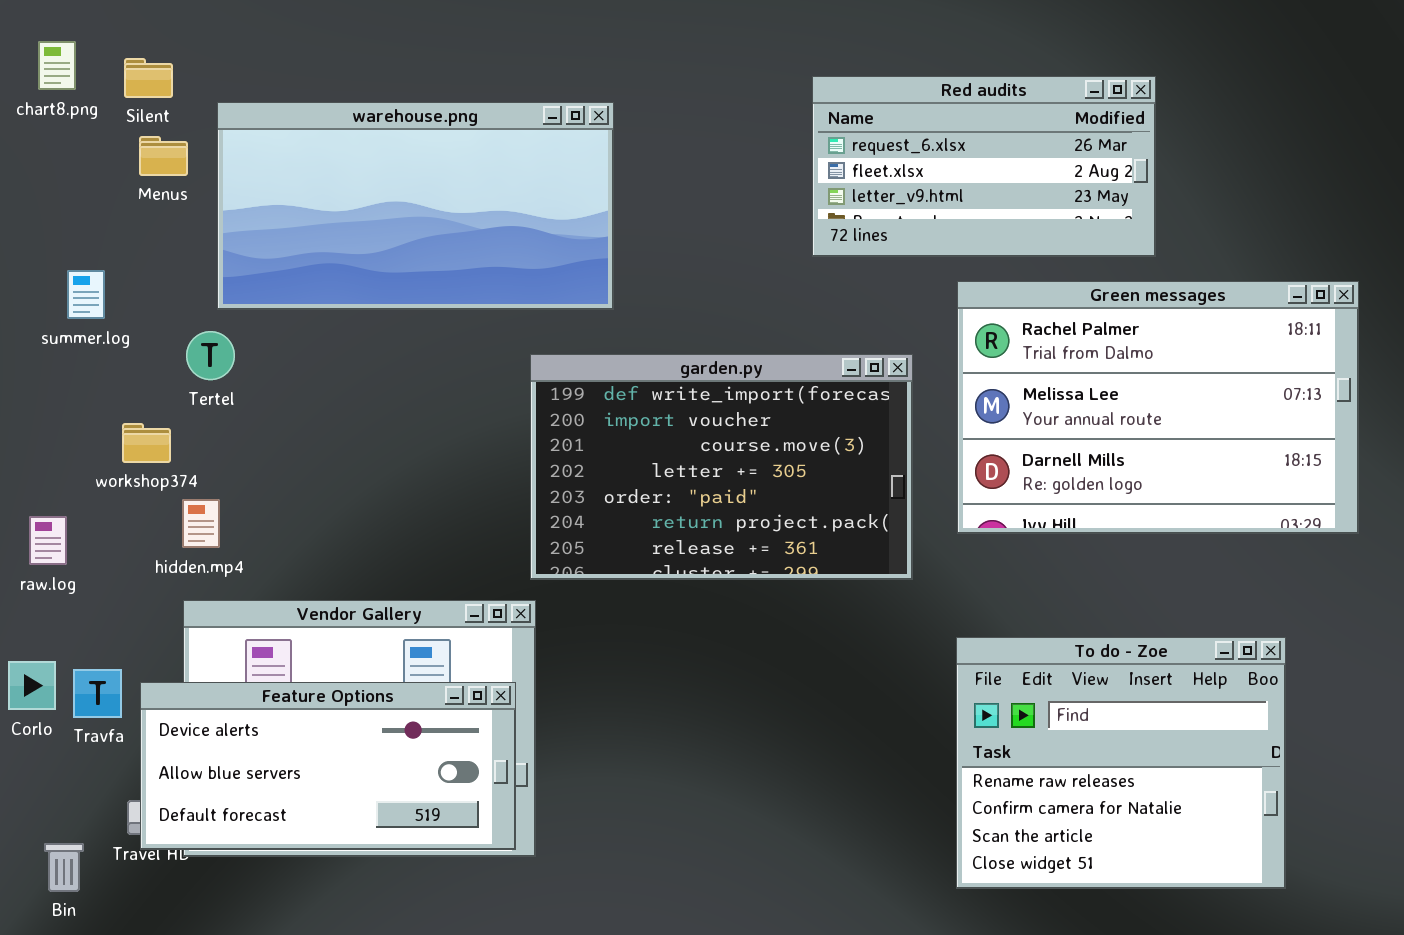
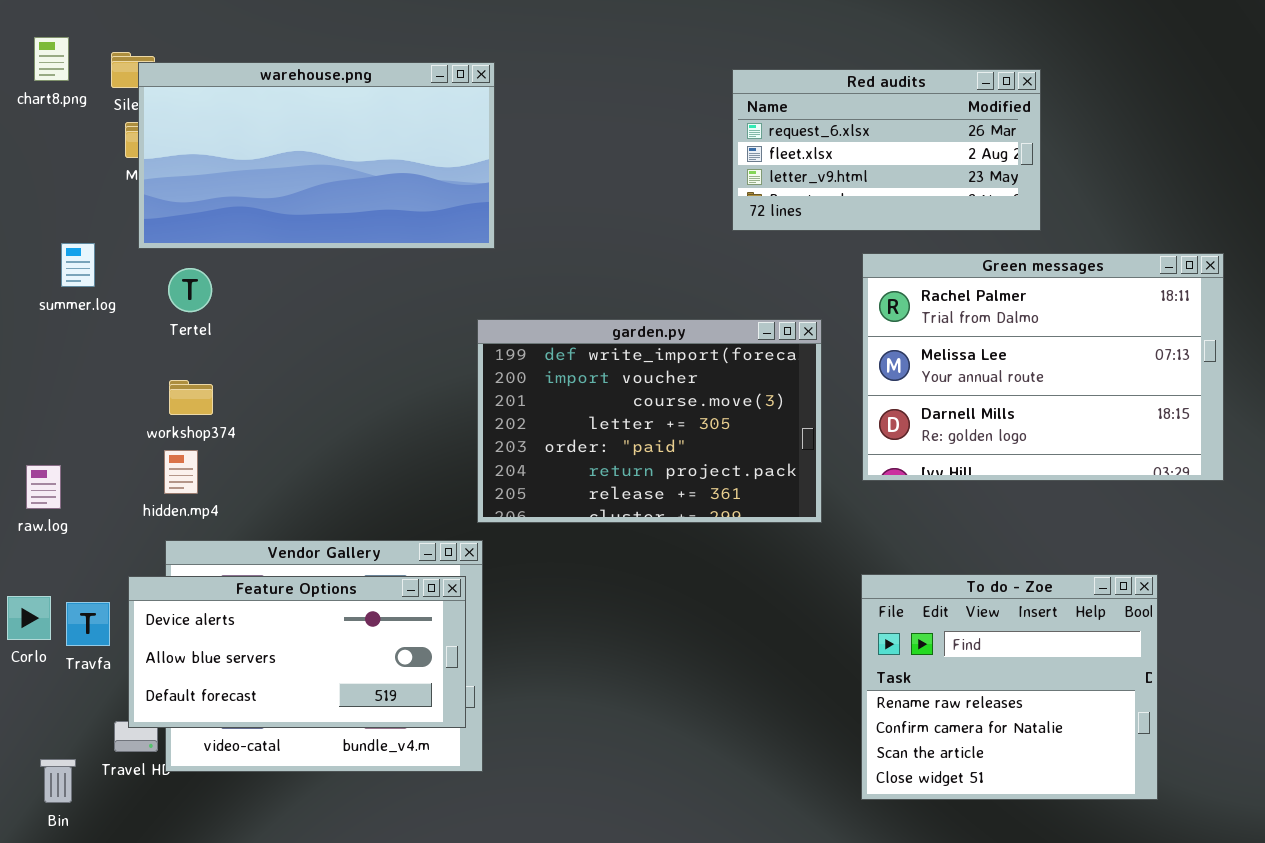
warehouse.png: [217,102,614,310] -> [138,62,495,249], moved
Tertel: [186,331,235,380] -> [168,268,212,312], moved
workshop374: [122,423,171,463] -> [169,380,213,415], moved
Feature Options: [140,682,516,850] -> [128,576,466,728], moved

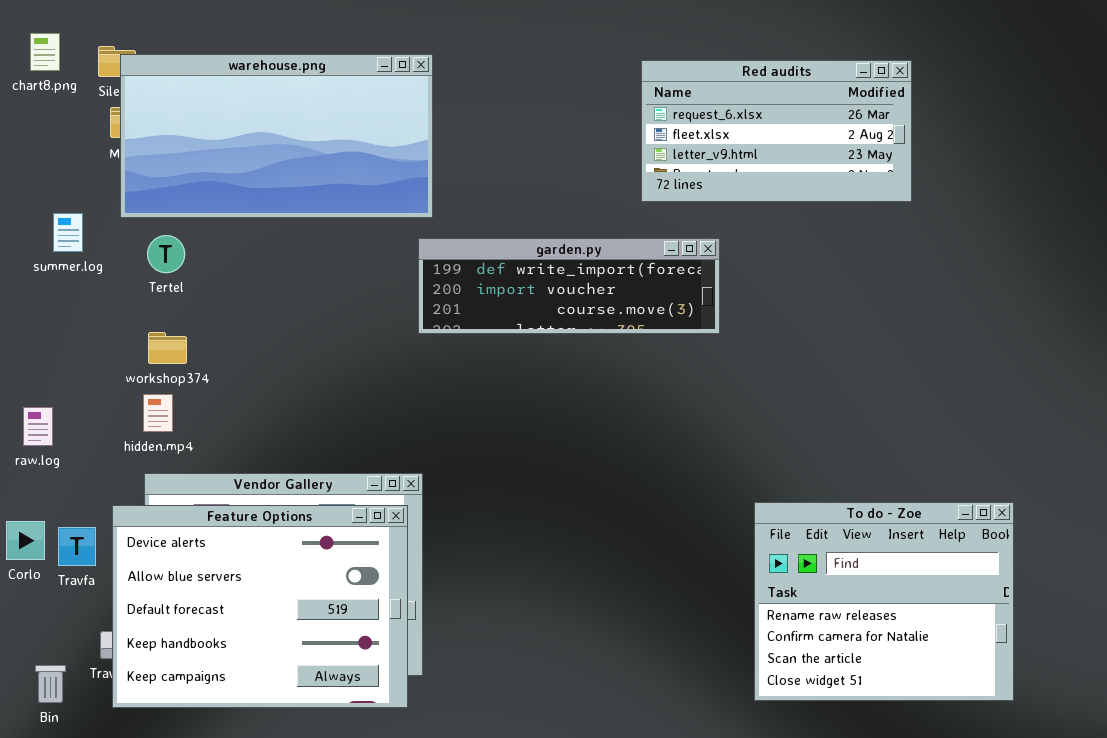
Green messages: [862,253,1224,481] -> none, closed
garden.py: [477,319,822,523] -> [418,238,720,334], moved, resized
Feature Options: [128,576,466,728] -> [112,505,408,708], resized

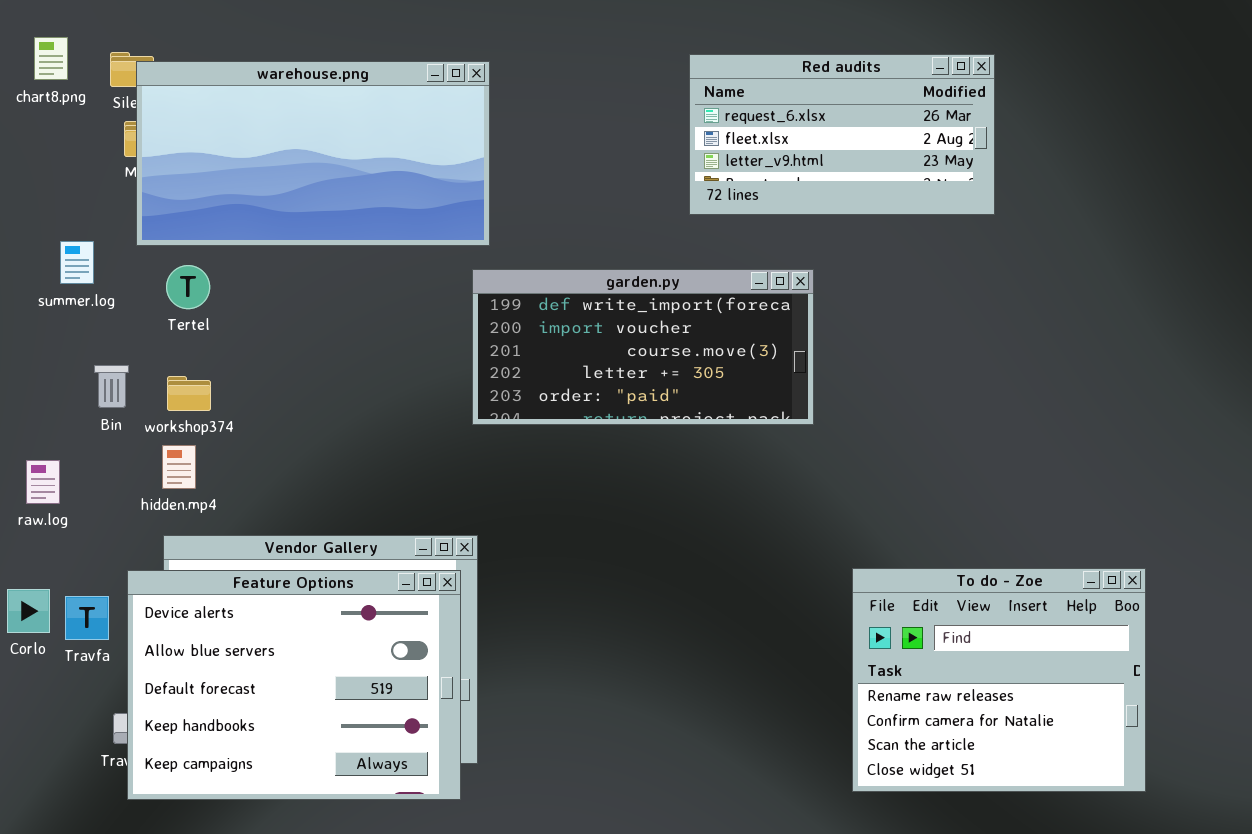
Red audits: [641,60,912,202] -> [689,54,995,215], moved
garden.py: [418,238,720,334] -> [472,269,814,425], resized
Bin: [35,665,66,703] -> [94,365,129,408], moved

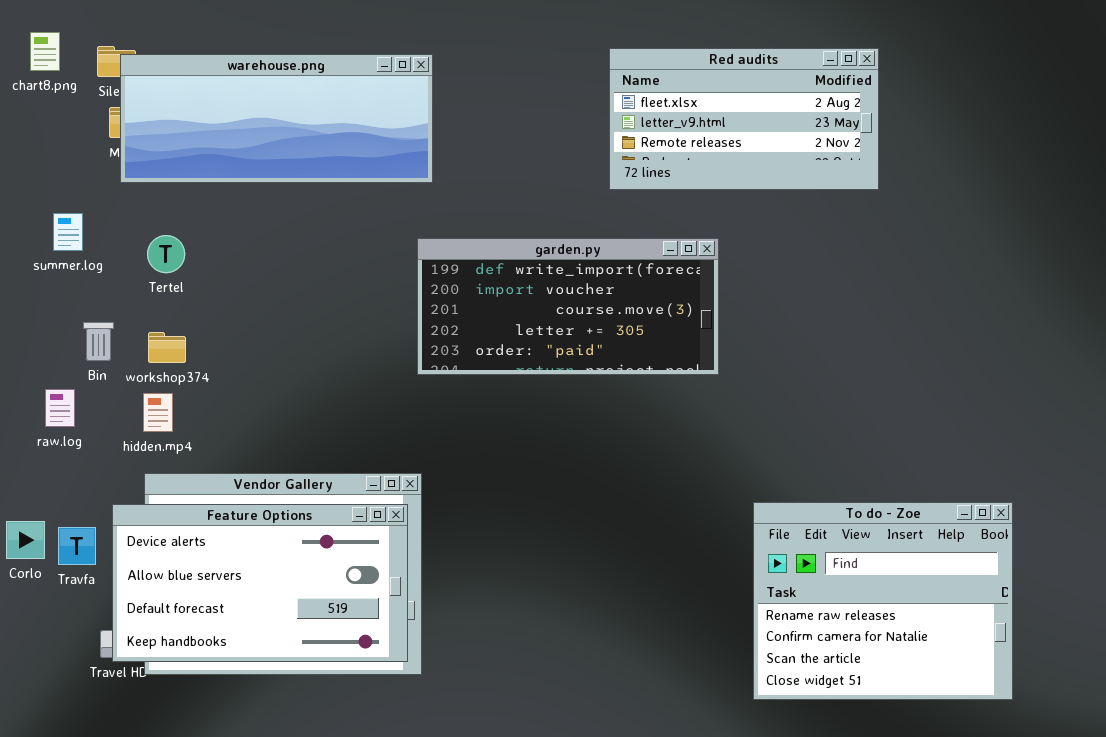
Red audits: [689,54,995,215] -> [609,48,879,190], scrolled down 1 row
warehouse.png: [136,61,490,246] -> [120,54,433,183], resized
raw.log: [26,460,60,504] -> [45,389,75,427], moved
Feature Options: [127,570,461,800] -> [112,504,408,662], resized

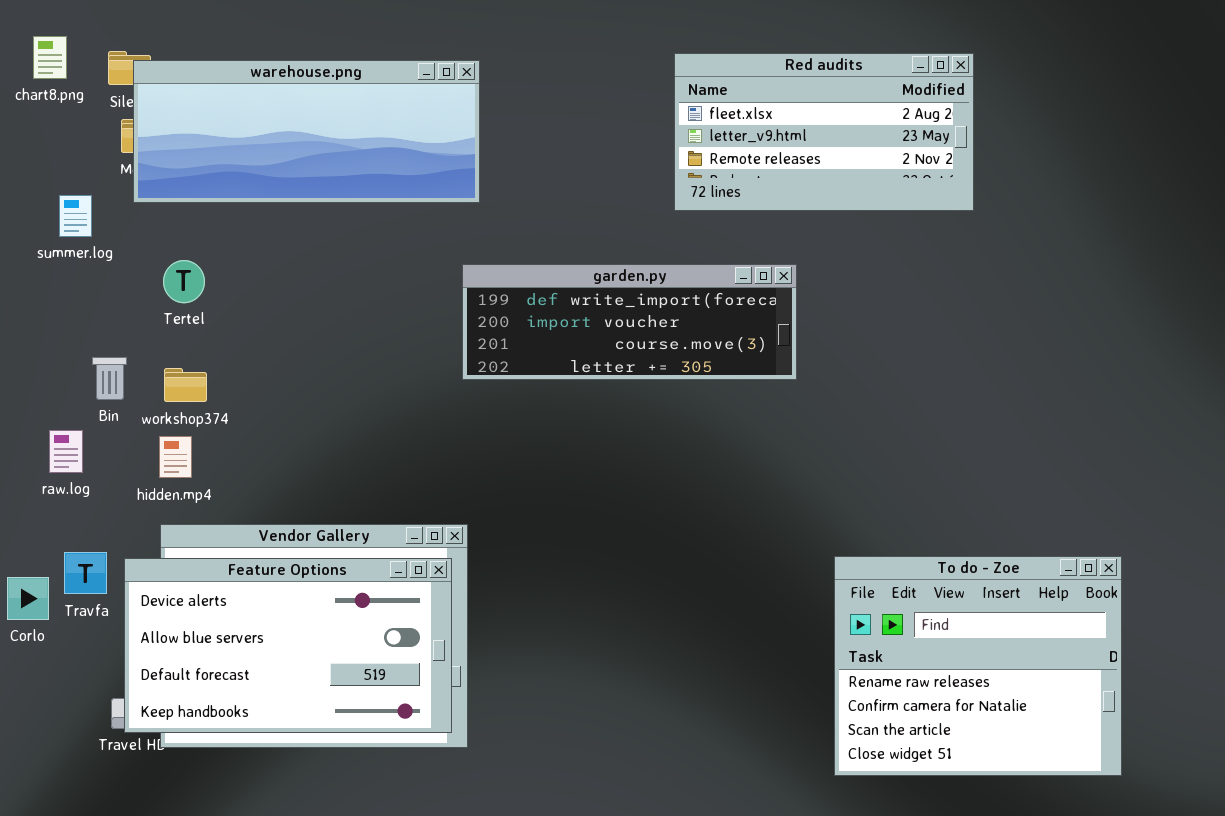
summer.log: [53,213,83,251] -> [59,195,92,237], moved
garden.py: [417,238,719,375] -> [462,264,797,380], resized
Travfa: [58,527,96,565] -> [64,552,107,594], moved

